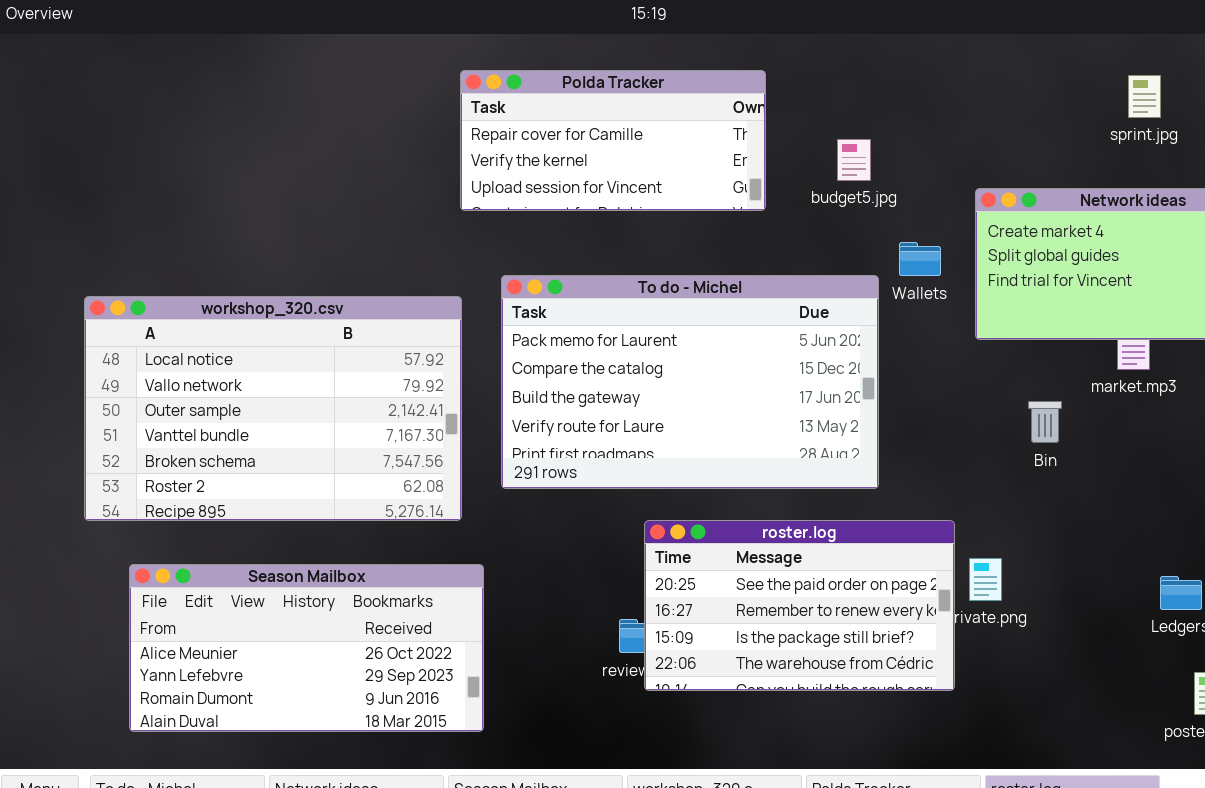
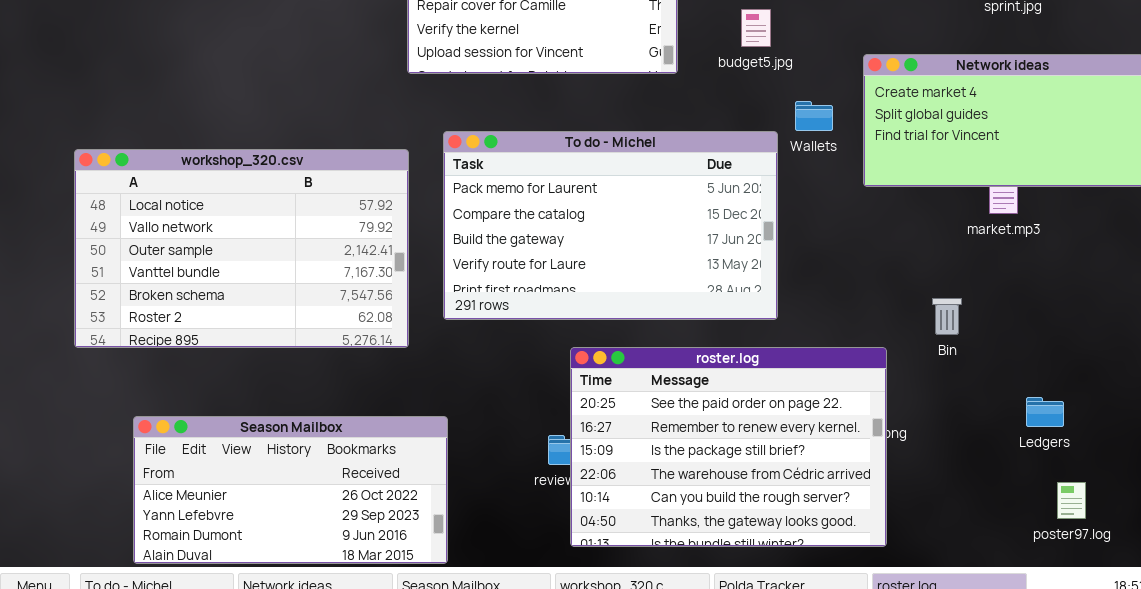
Bin: [1028,401,1062,443] -> [932,298,962,335], moved
roster.log: [644,520,955,691] -> [570,347,887,547], resized
Season Mailbox: [129,564,484,732] -> [133,416,448,564], moved

